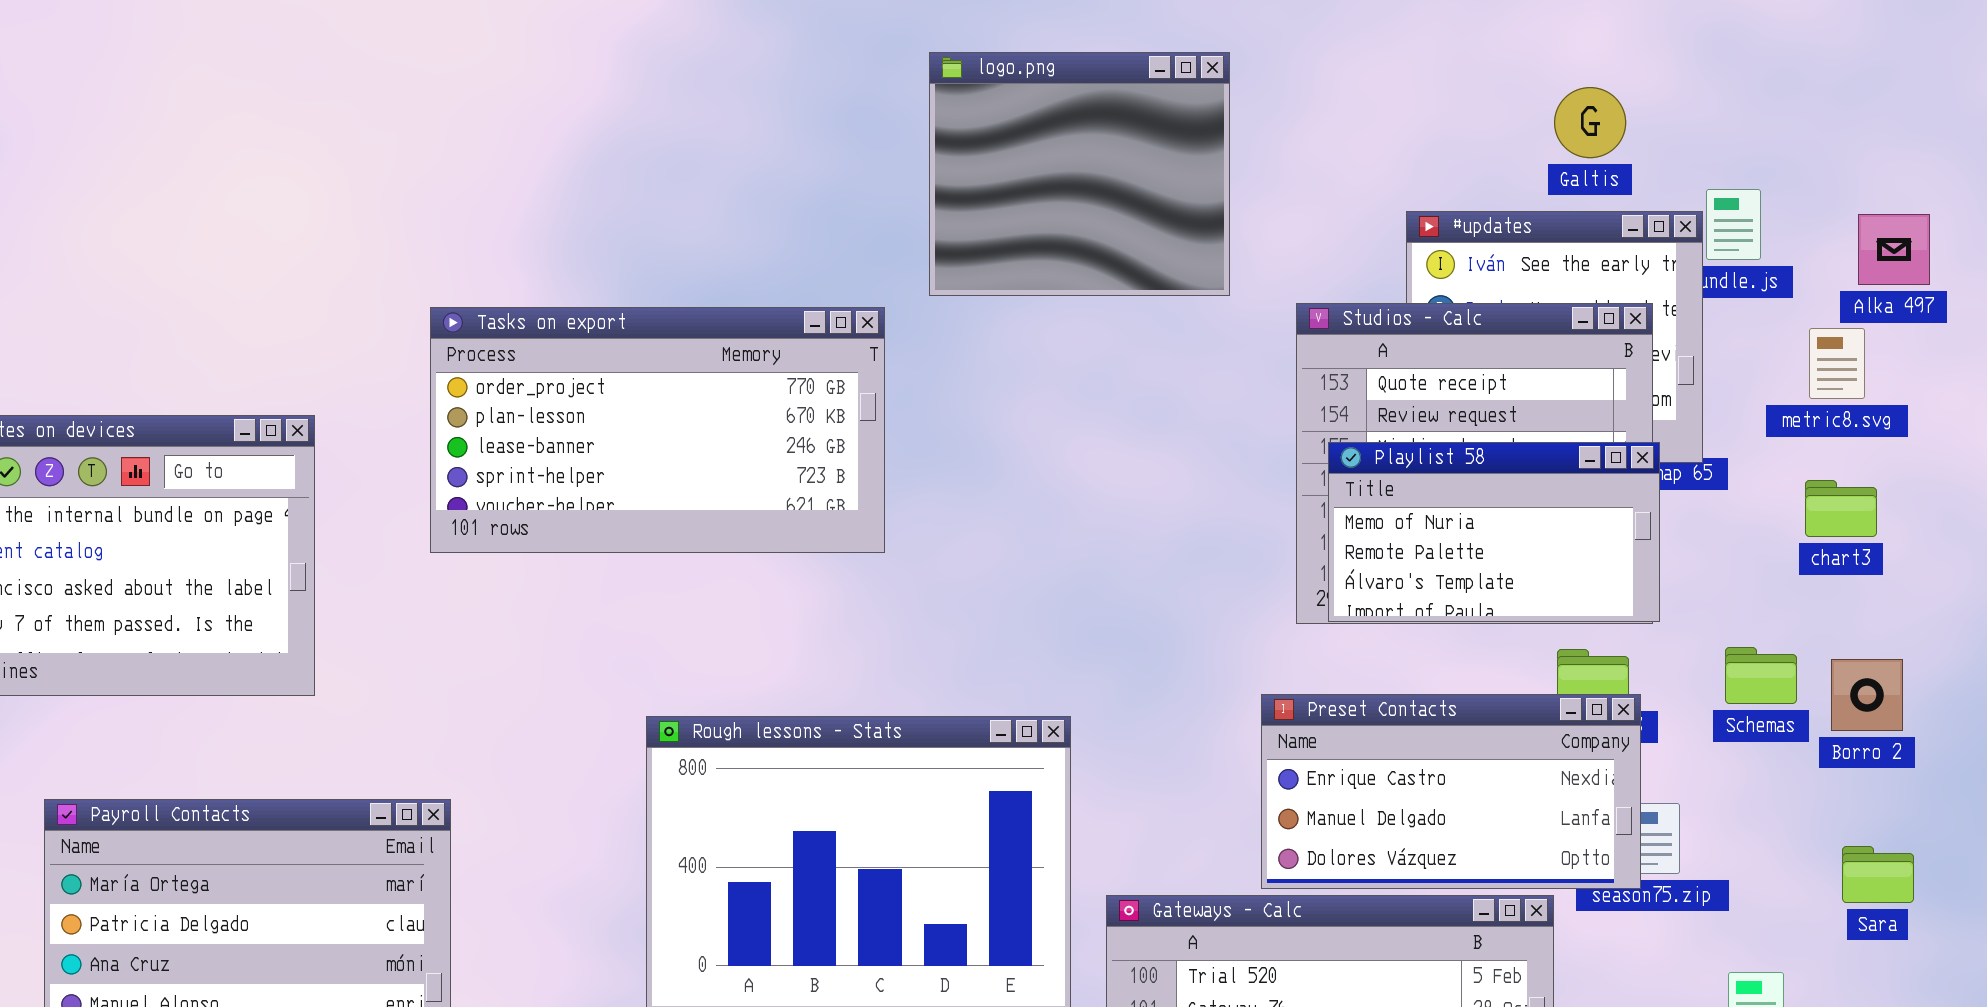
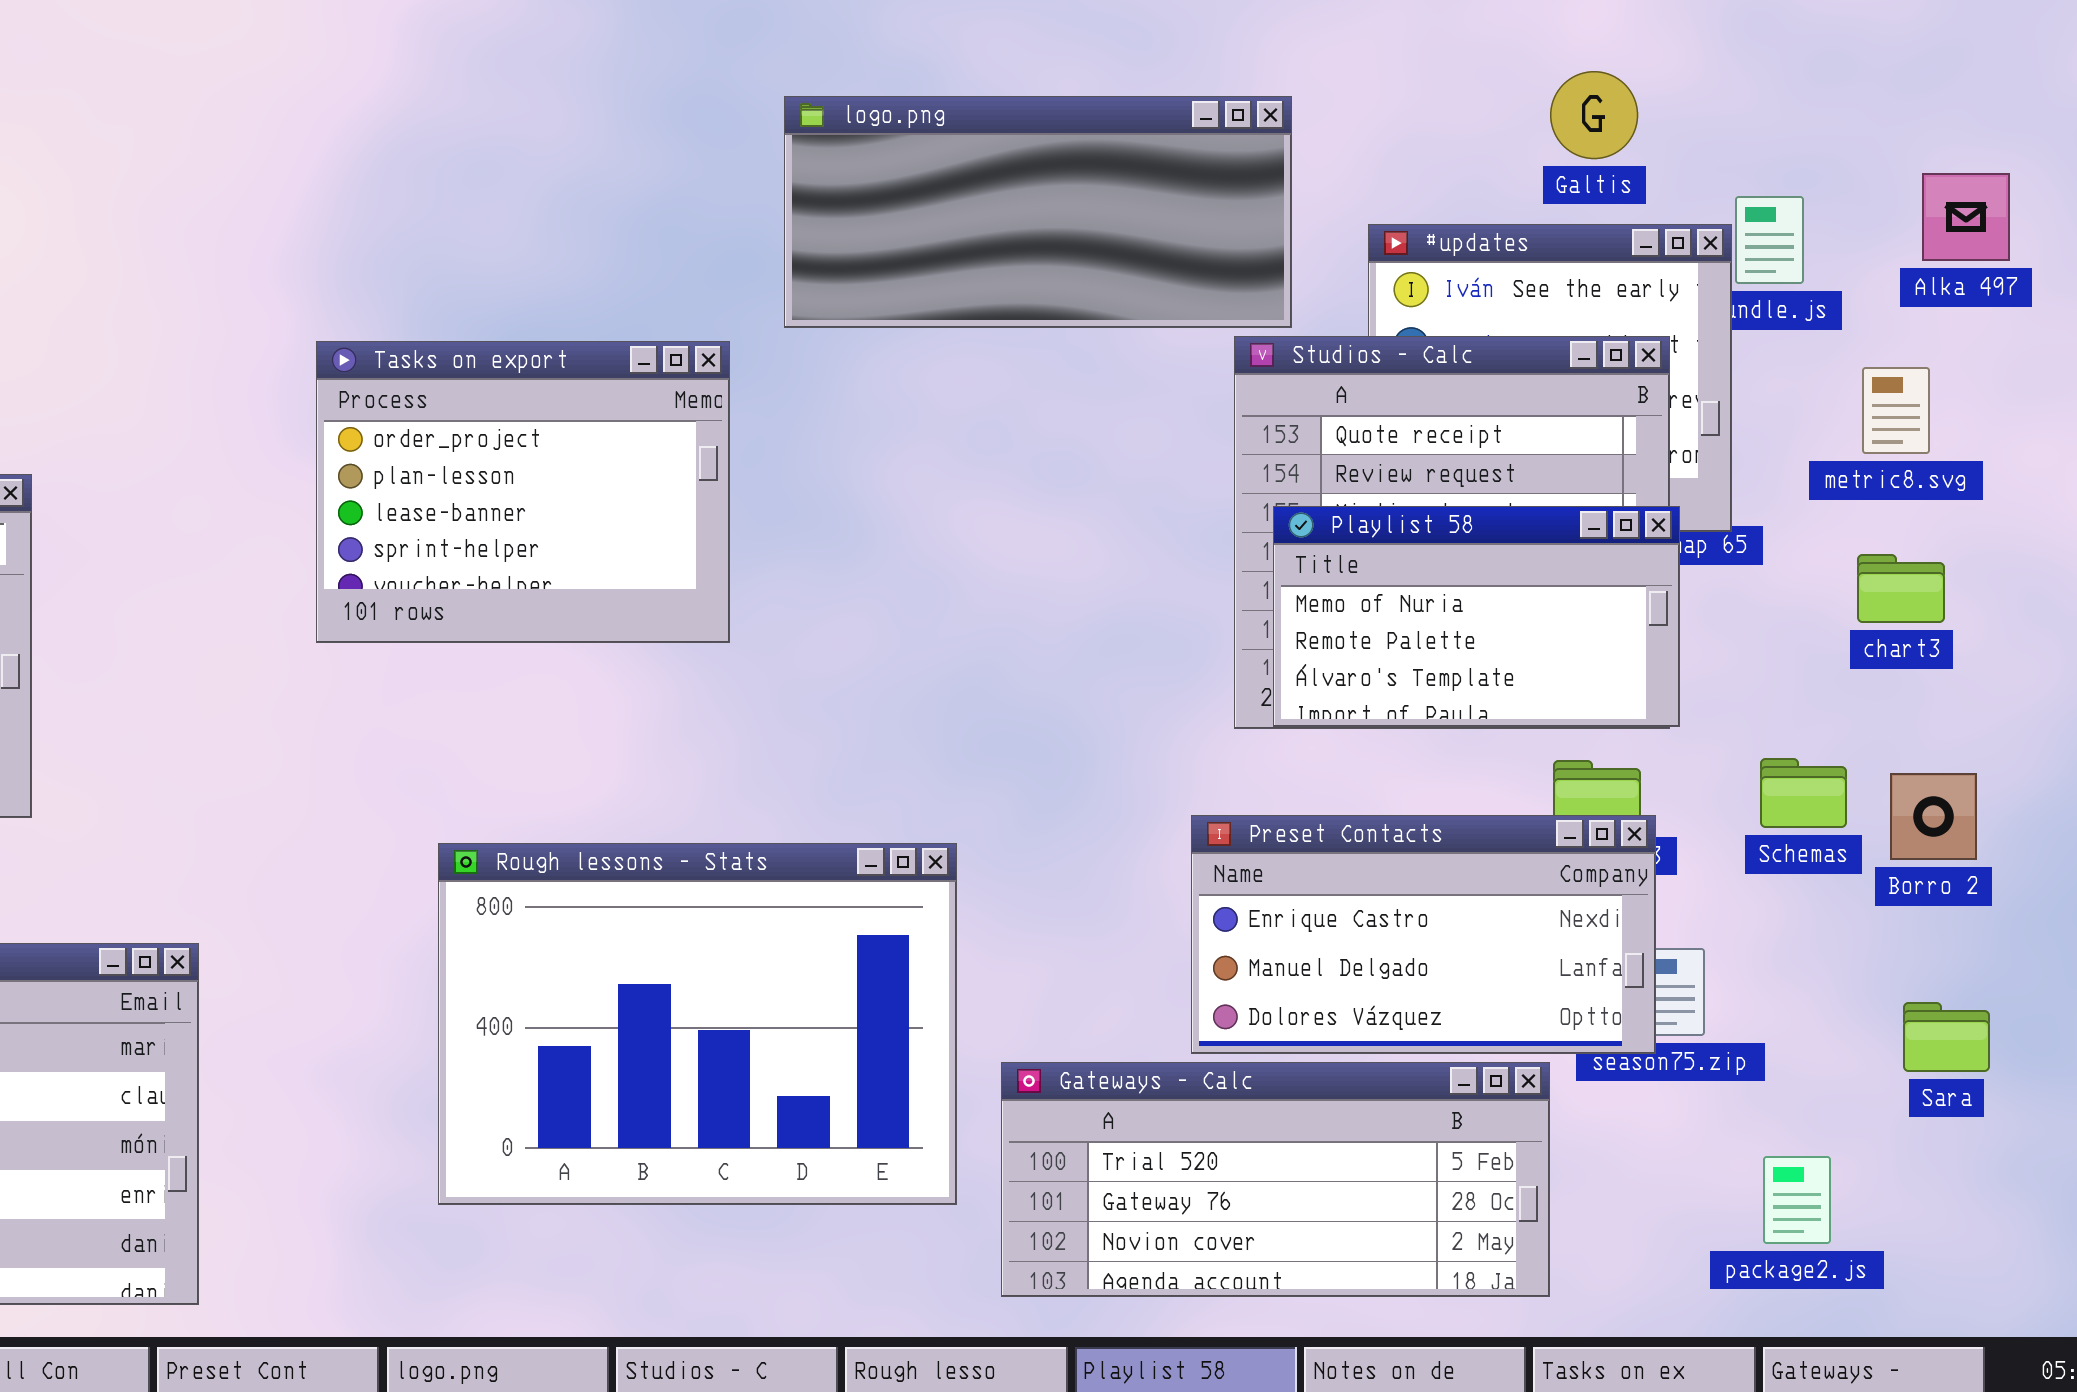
logo.png: [929,52,1230,296] -> [784,96,1292,328], resized
Alka 497: [1858,214,1930,285] -> [1922,173,2010,261], moved
Tasks on export: [430,307,885,553] -> [316,341,730,643], resized

